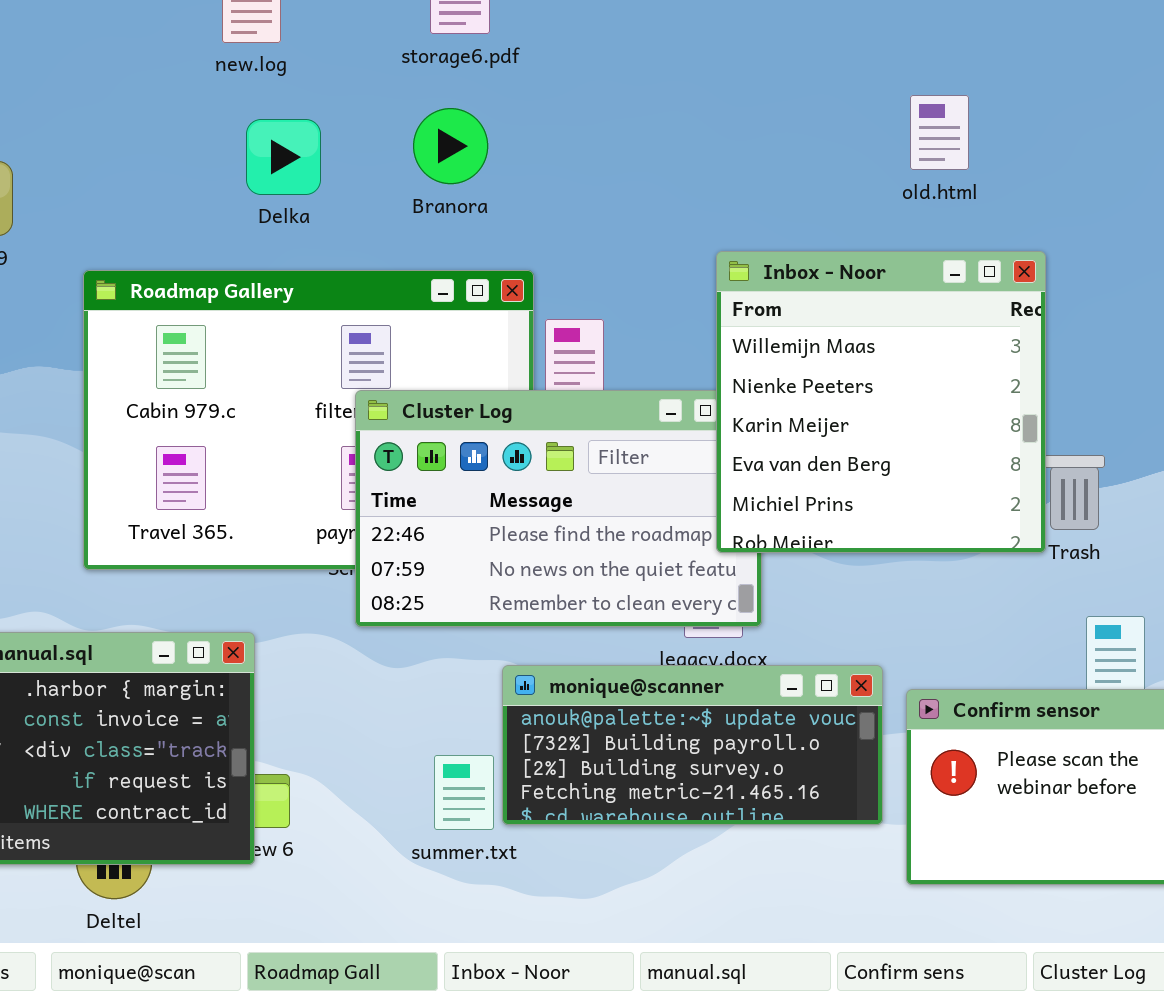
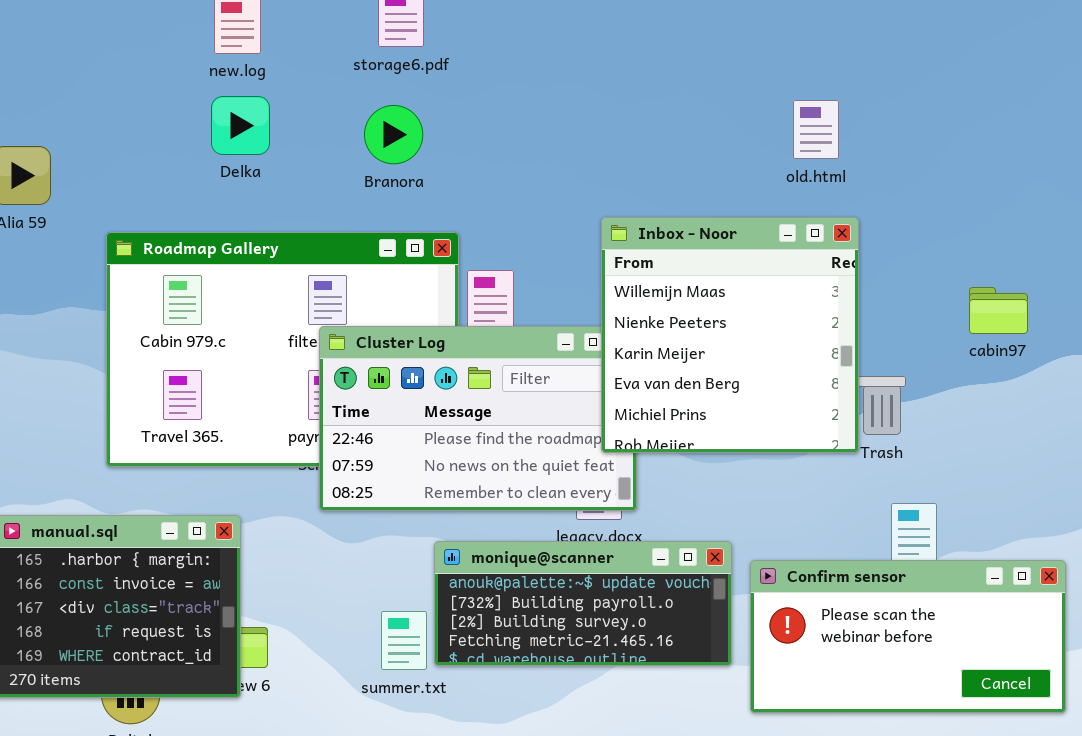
old.html: [910,95,969,170] -> [793,100,839,159], moved
Delka: [246,119,321,195] -> [211,96,270,155], moved

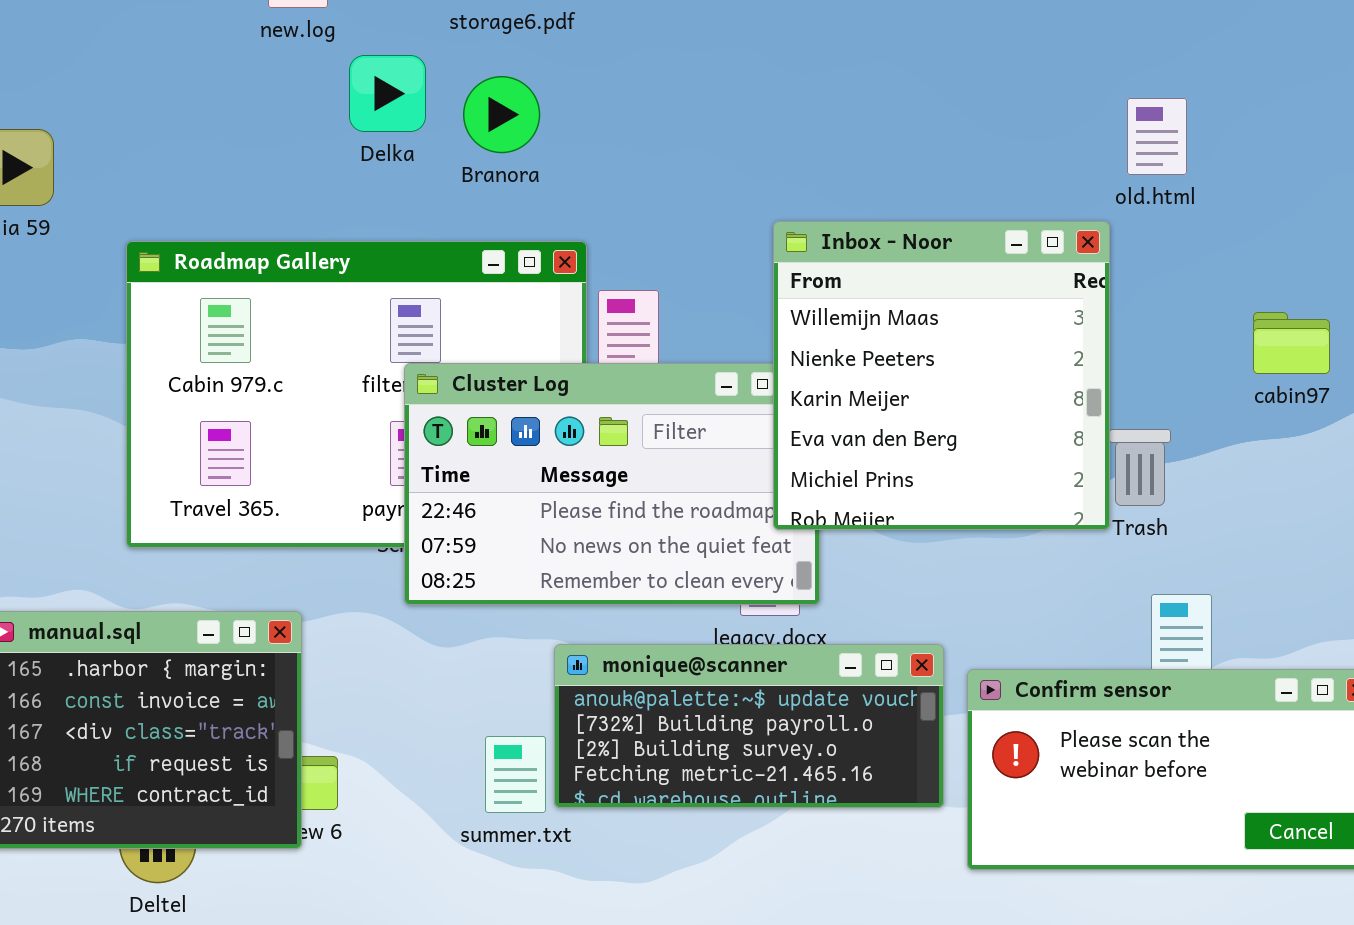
Delka: [211,96,270,155] -> [349,55,426,132], moved
old.html: [793,100,839,159] -> [1127,98,1187,175], moved

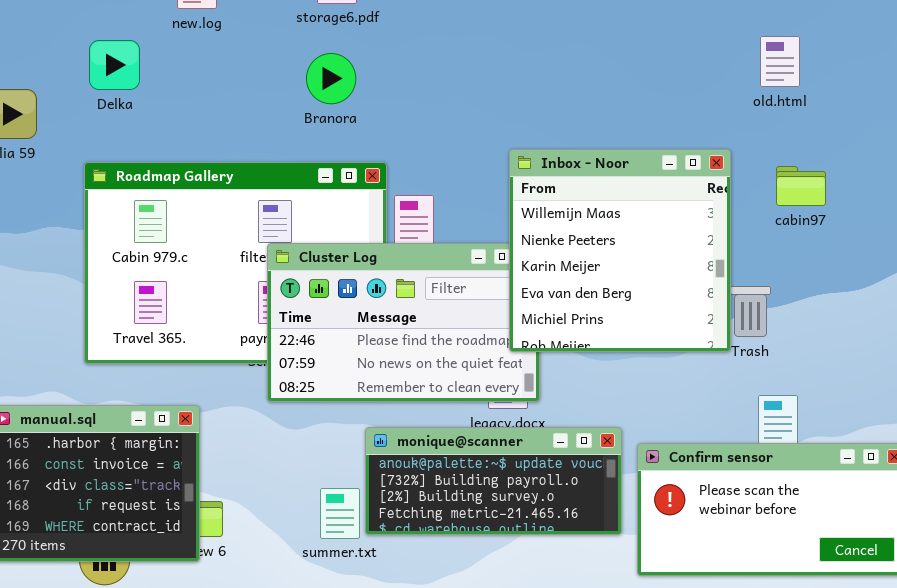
Delka: [349,55,426,132] -> [89,40,140,90], moved
old.html: [1127,98,1187,175] -> [760,36,800,87], moved
cabin97: [1253,312,1330,374] -> [776,166,826,206], moved

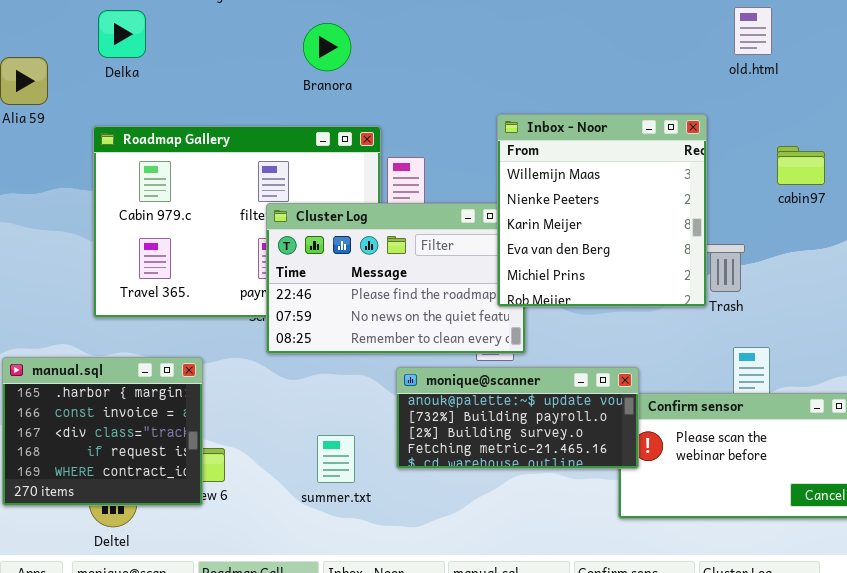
cabin97: [776,166,826,206] -> [777,146,825,185], moved
monique@scanner: [365,427,622,535] -> [396,367,639,469], moved

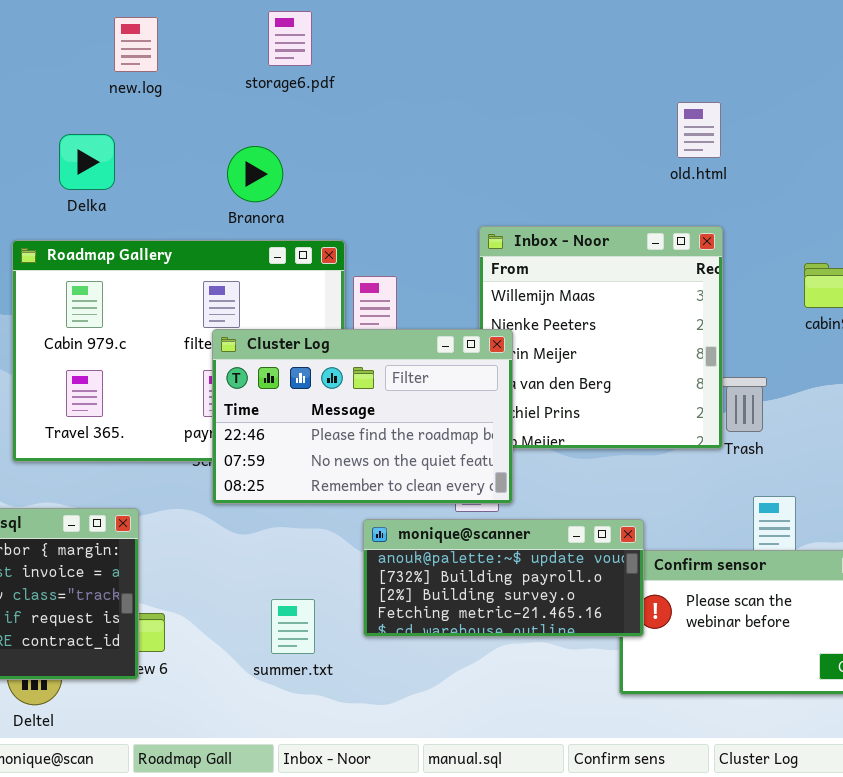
old.html: [734,7,772,55] -> [677,102,721,158], moved
Delka: [98,10,146,58] -> [59,134,115,190], moved
Branora: [303,23,351,71] -> [227,146,283,202], moved
Cluster Log: [266,203,526,354] -> [212,329,513,504], raised

